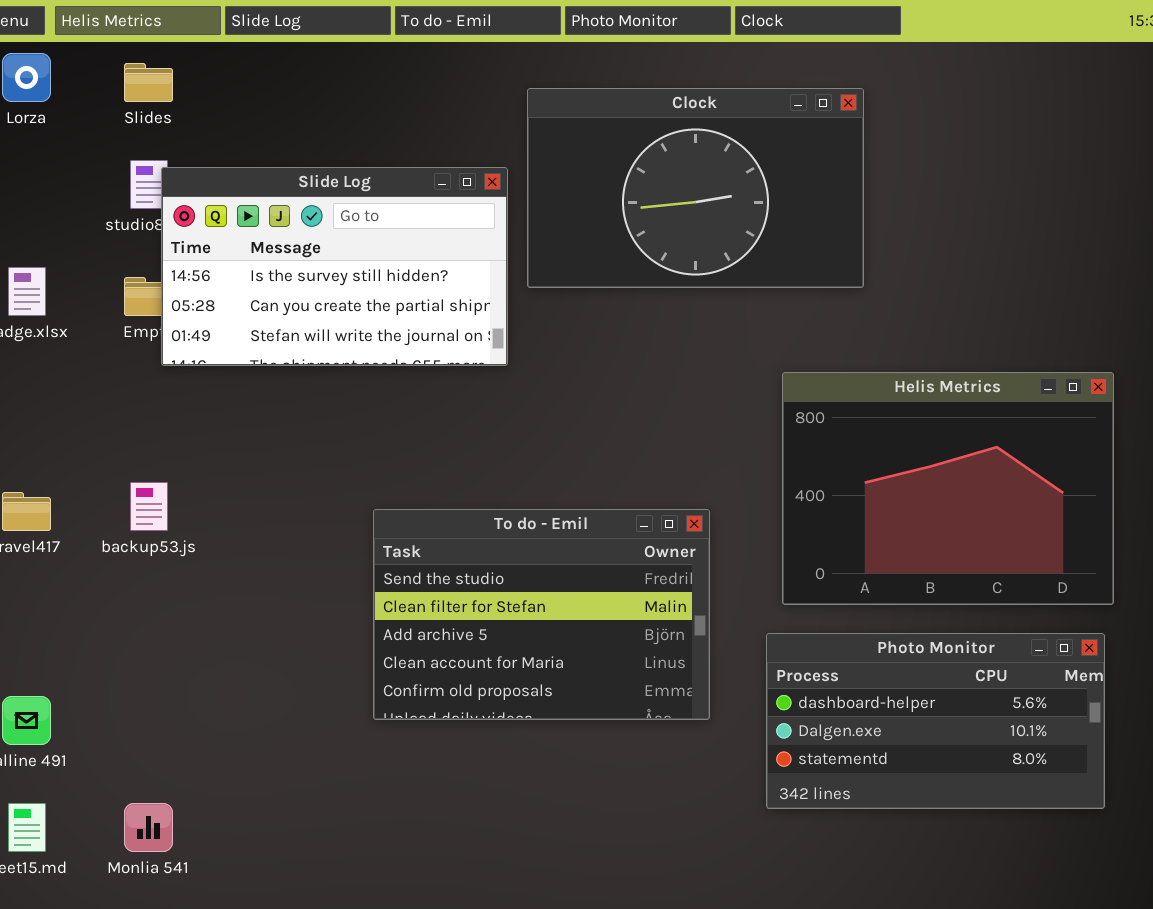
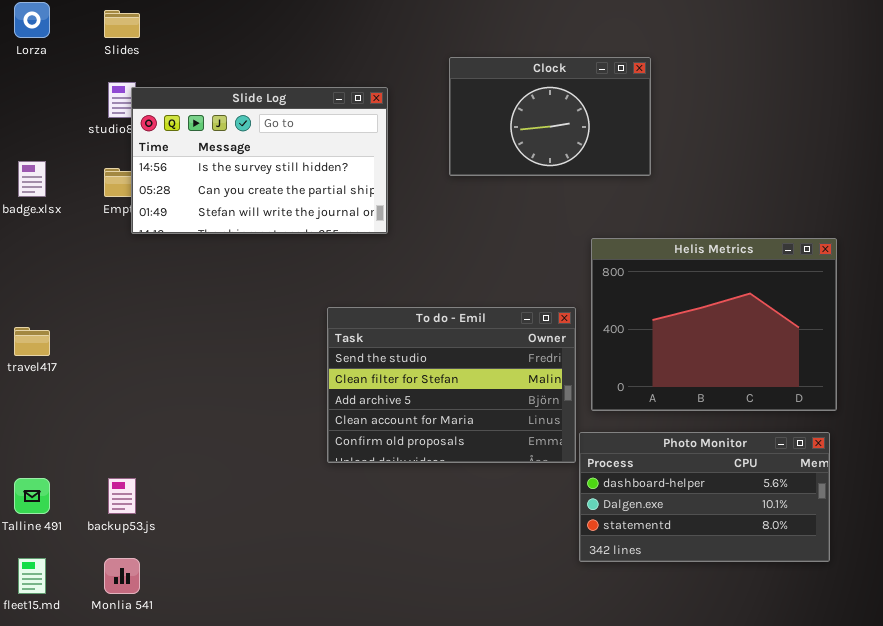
Clock: [527,88,864,288] -> [449,57,651,176], resized
backup53.js: [130,482,168,531] -> [108,478,136,514], moved
To do - Emil: [373,509,710,720] -> [327,307,576,463], moved

